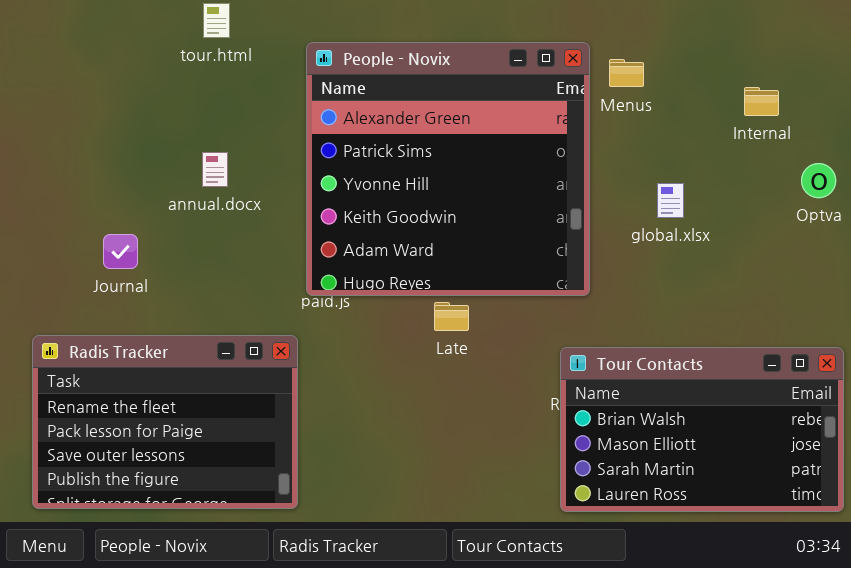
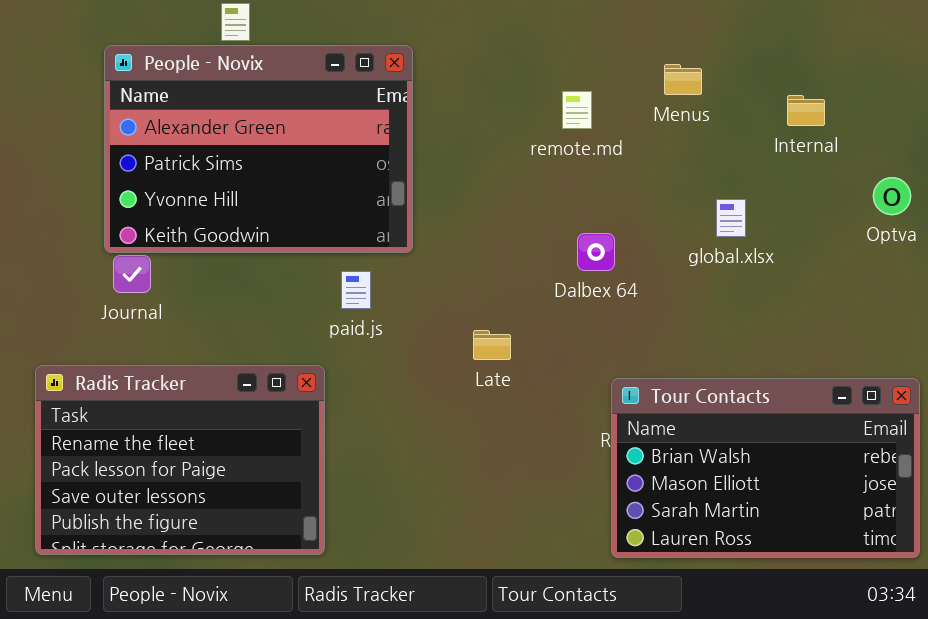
People - Novix: [306,42,590,296] -> [104,45,413,253], moved, resized
Internal: [744,87,779,116] -> [787,95,825,126], moved

